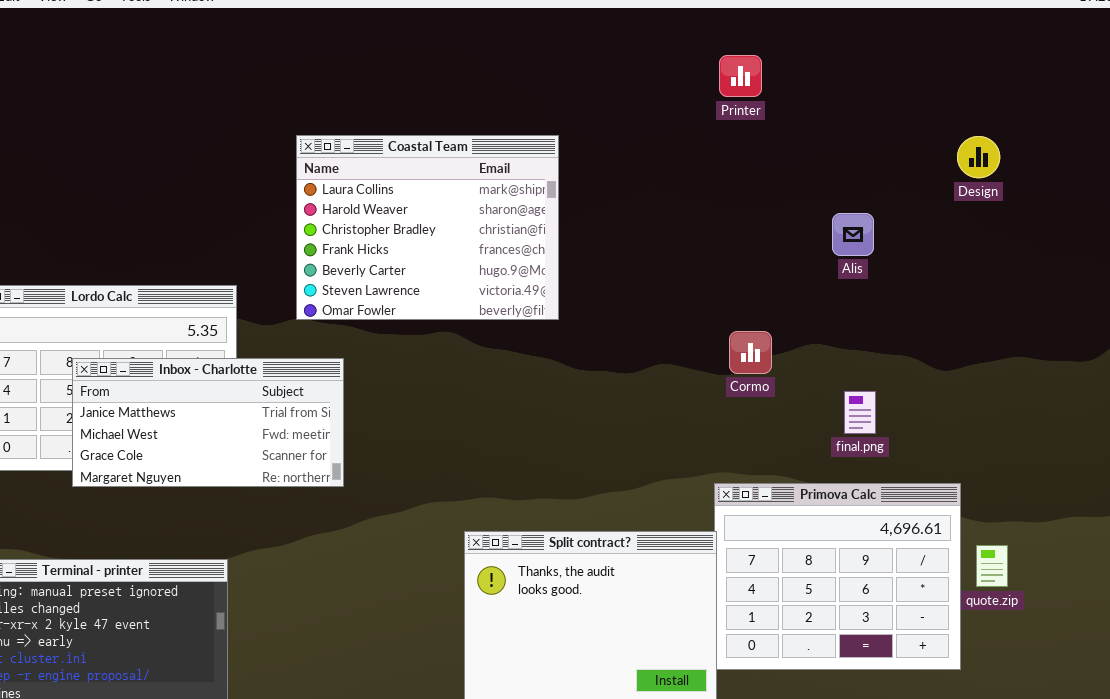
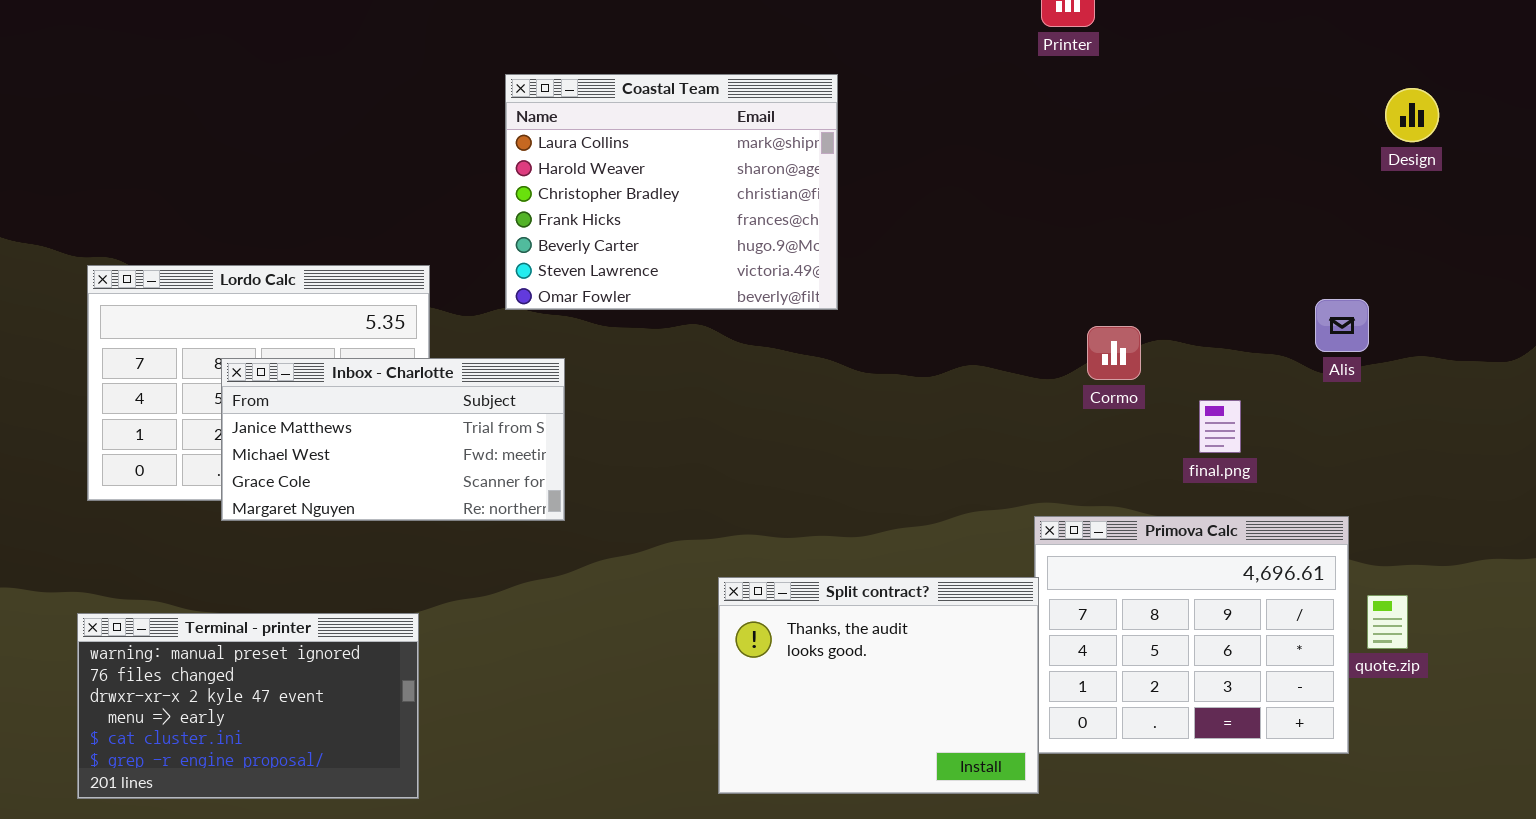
Design: [957,136,1000,178] -> [1385,88,1439,142], moved
Alis: [832,213,874,256] -> [1315,299,1369,352], moved
Cormo: [729,331,772,374] -> [1087,326,1141,380], moved

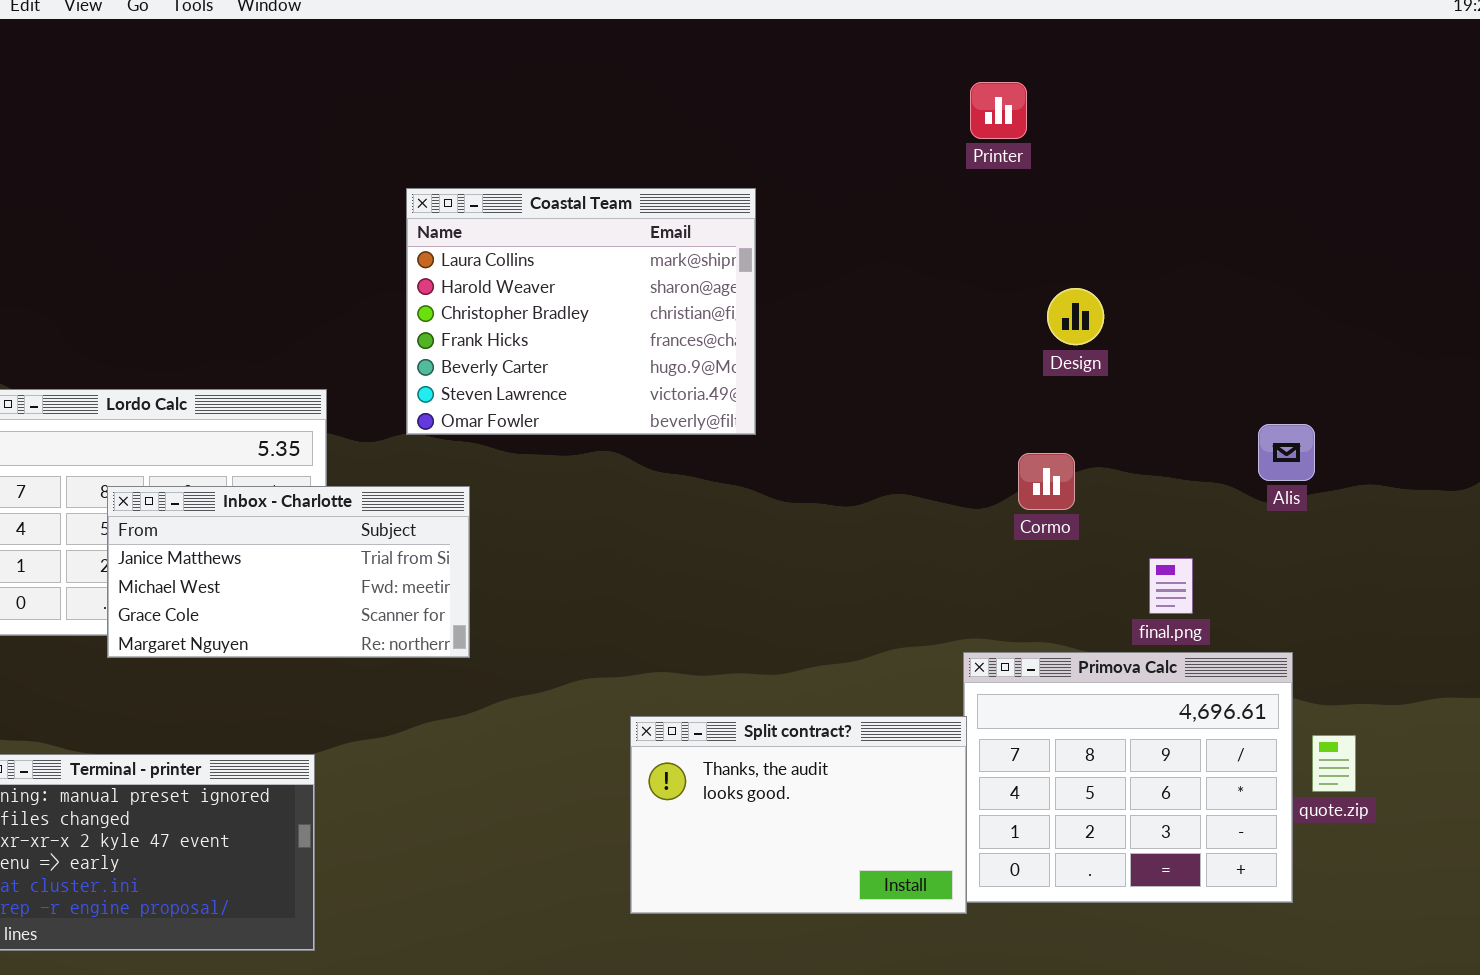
Design: [1385,88,1439,142] -> [1047,288,1104,345], moved
final.png: [1199,400,1241,453] -> [1149,558,1193,614], moved
Split contract?: [718,577,1039,794] -> [630,716,967,914], resized

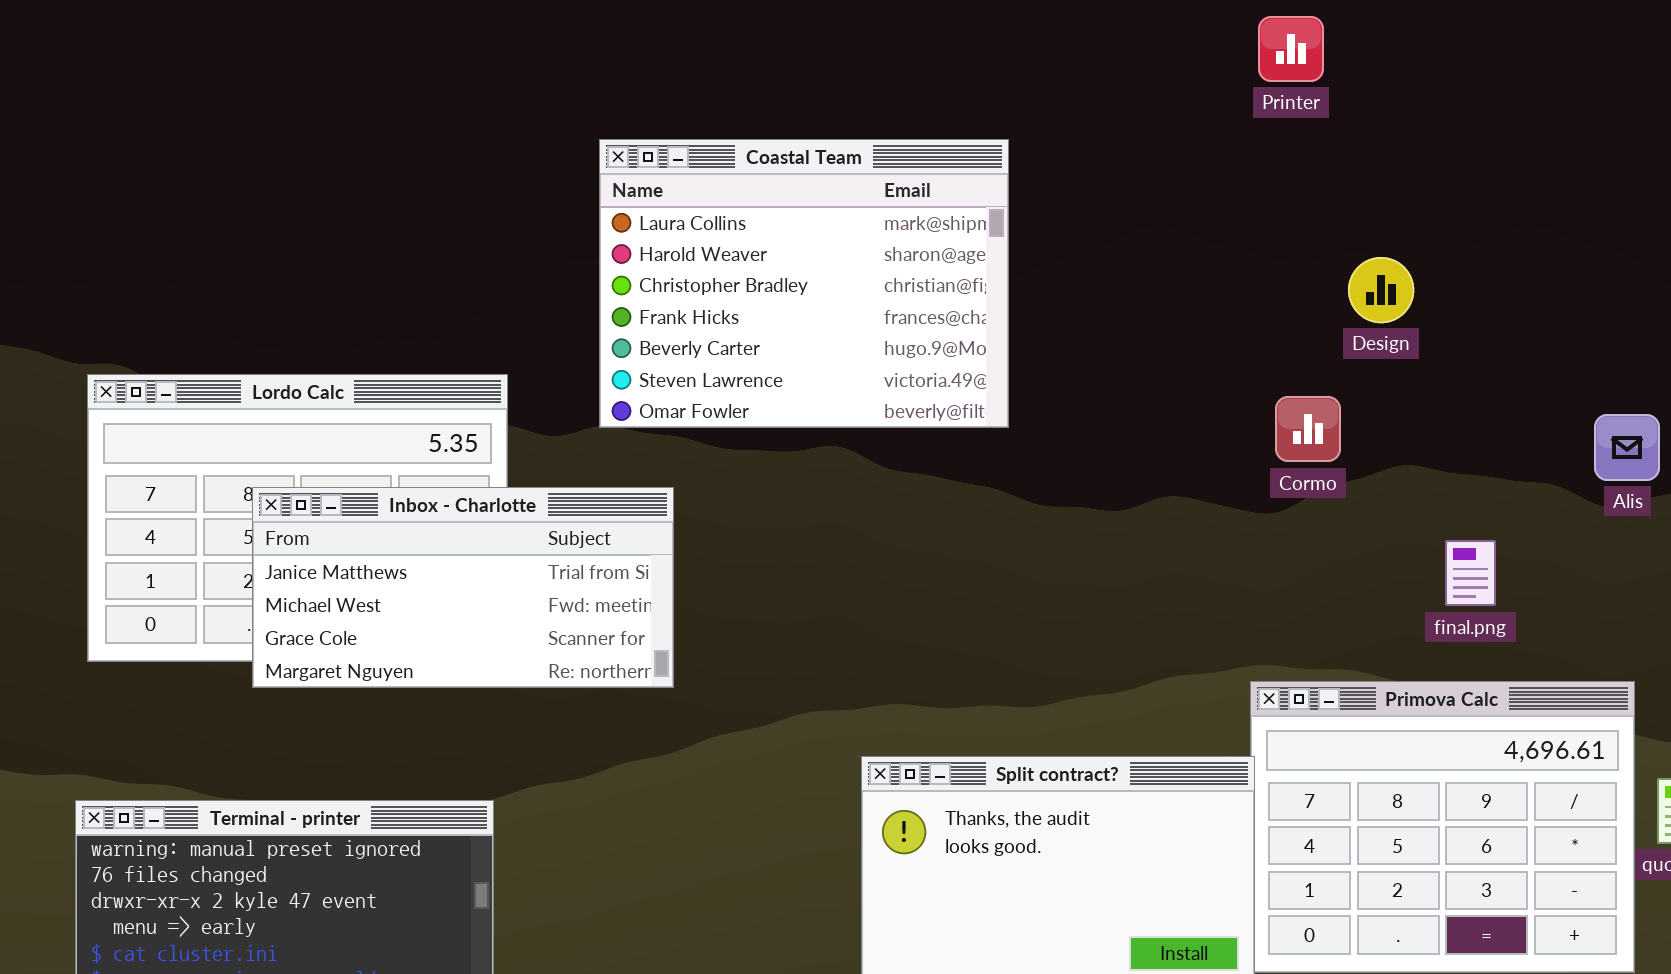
Cormo: [1018,453,1075,510] -> [1275,396,1341,462], moved
final.png: [1149,558,1193,614] -> [1445,540,1496,606], moved

